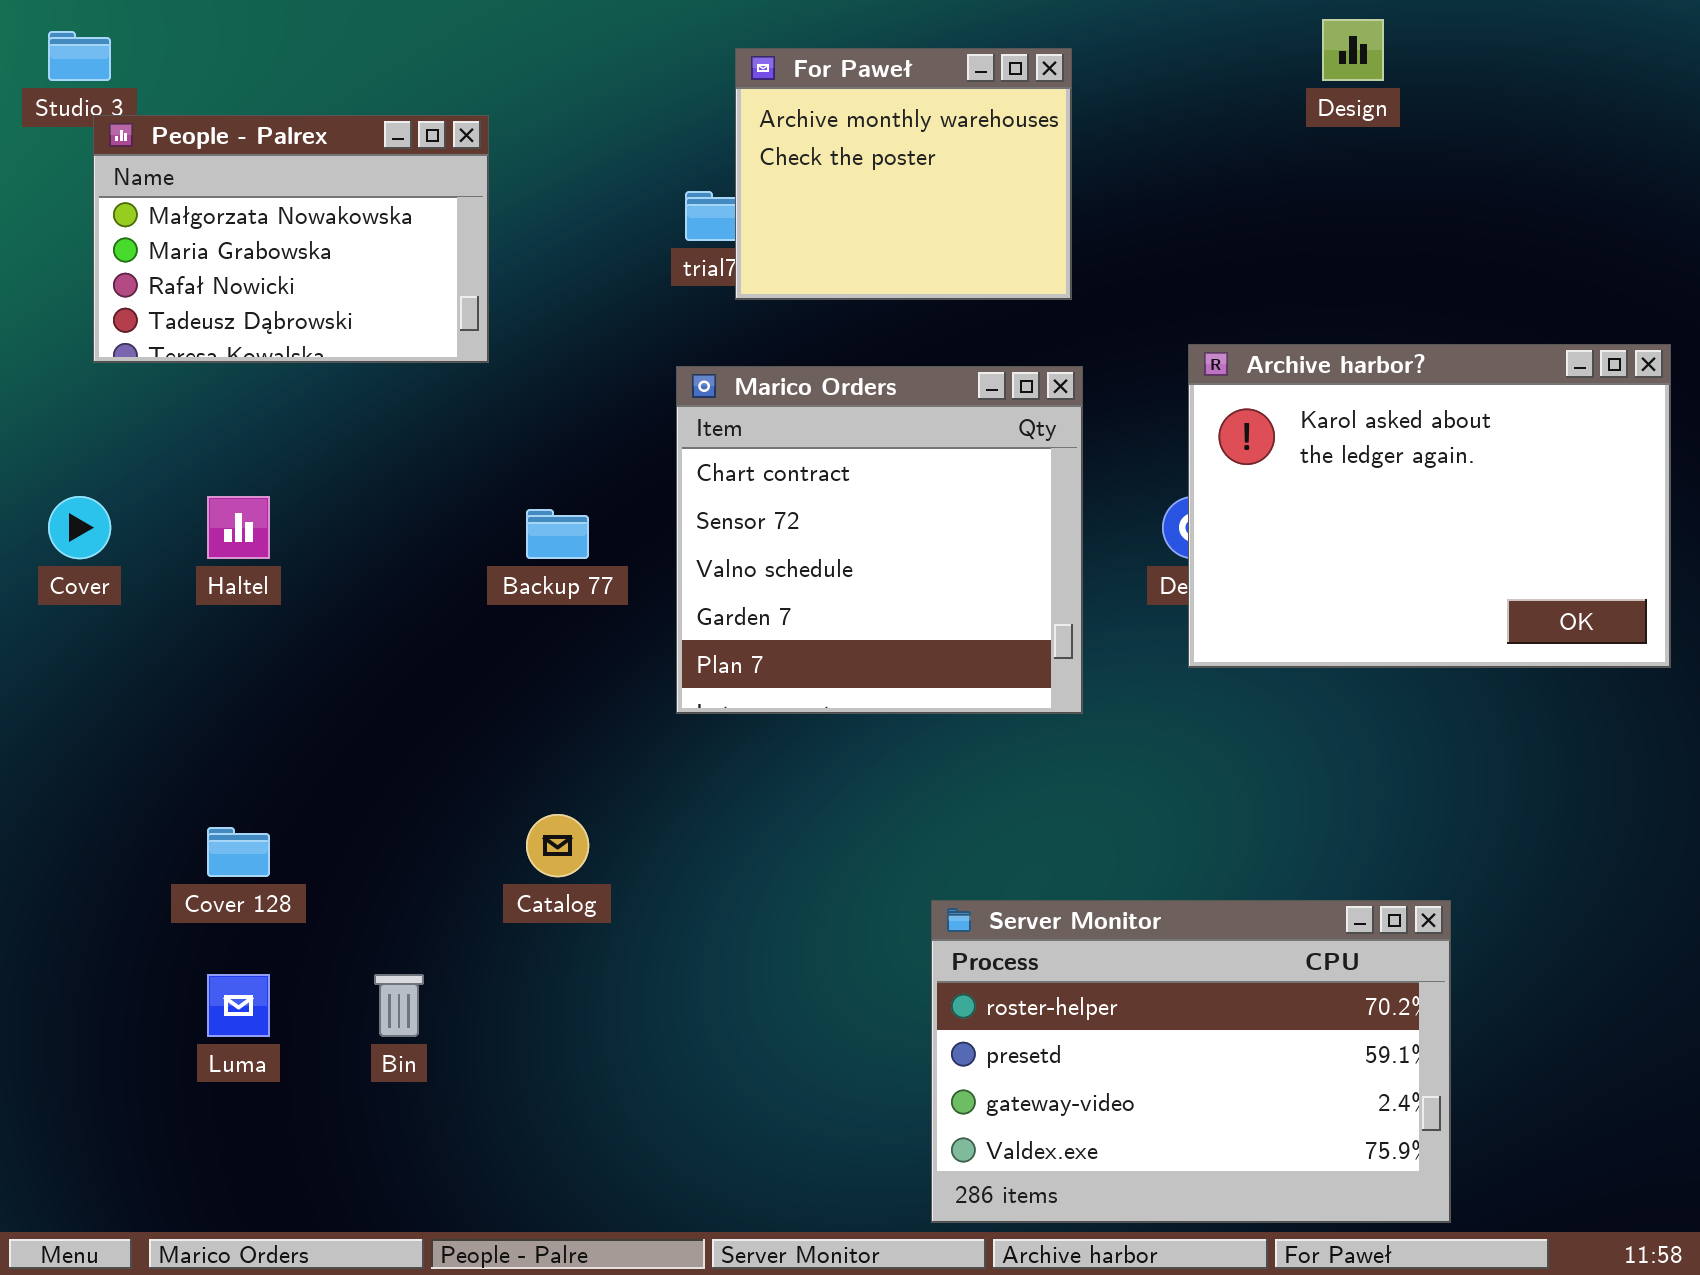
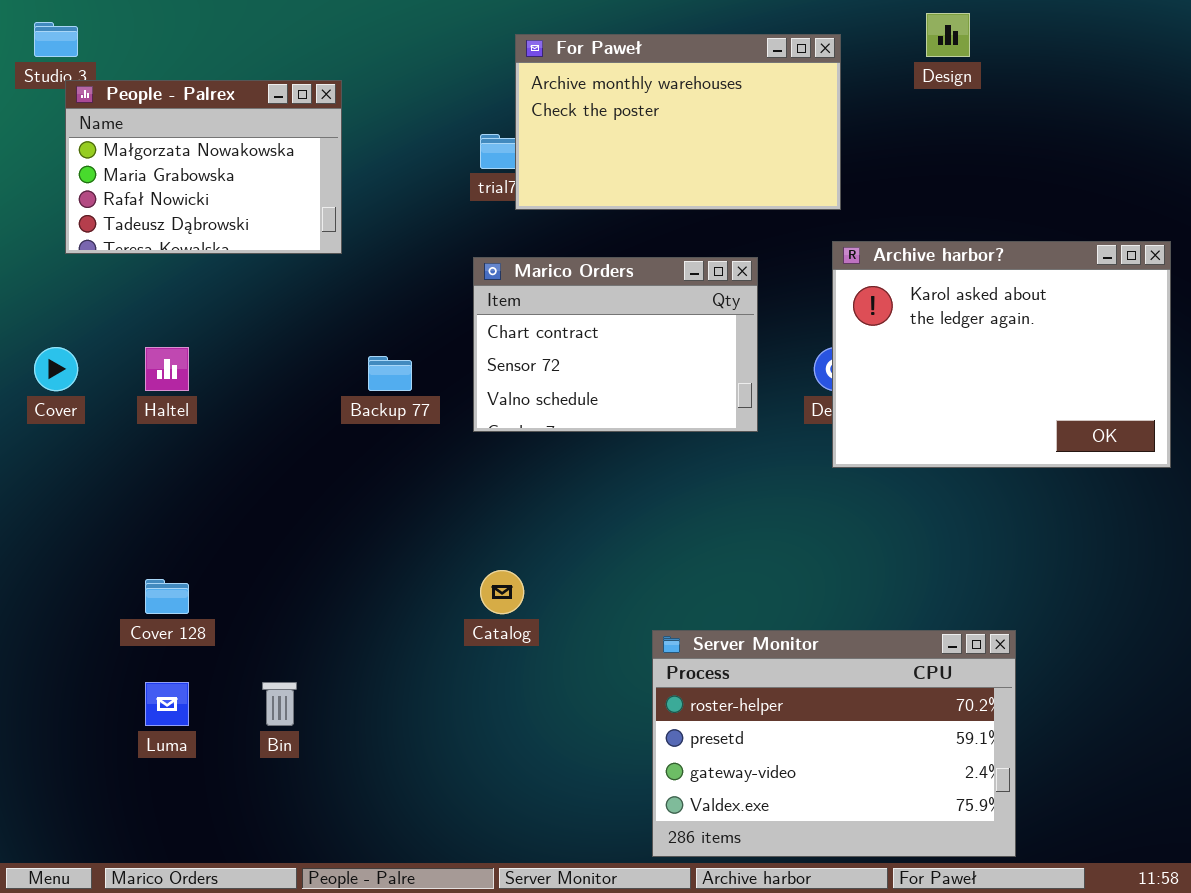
For Paweł: [735,48,1072,300] -> [515,34,841,210], resized
Marico Orders: [676,366,1083,714] -> [473,257,758,432], resized
Catalog: [526,814,589,877] -> [480,570,524,614], moved

